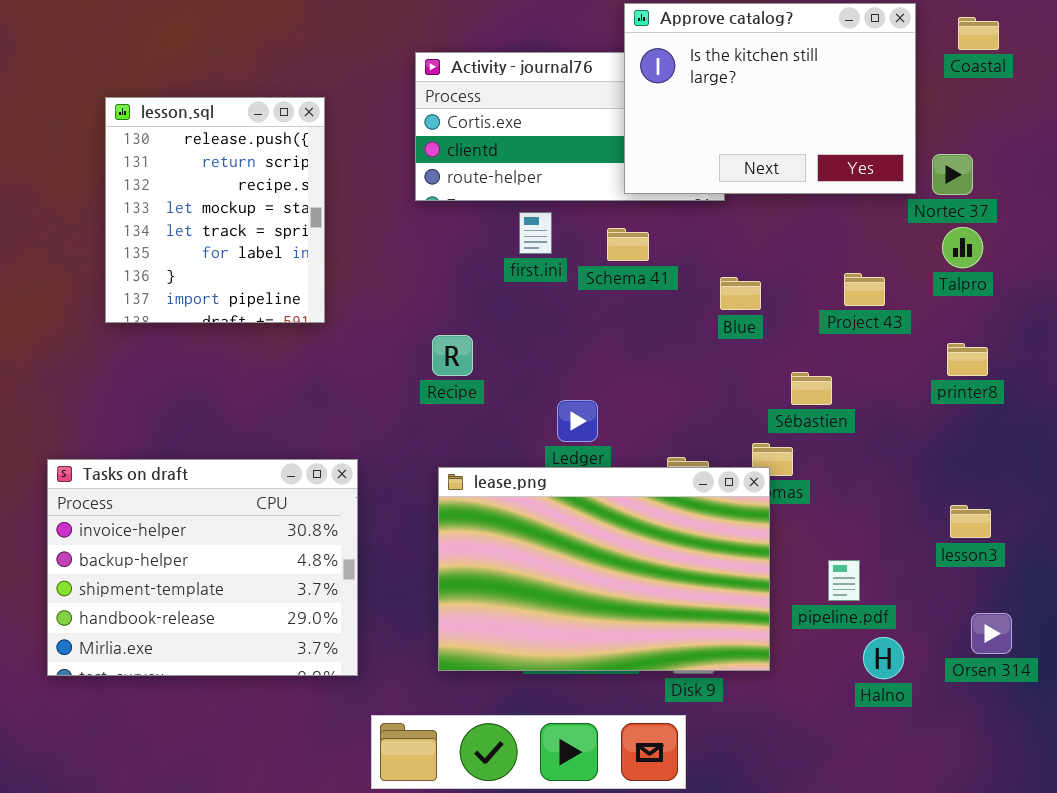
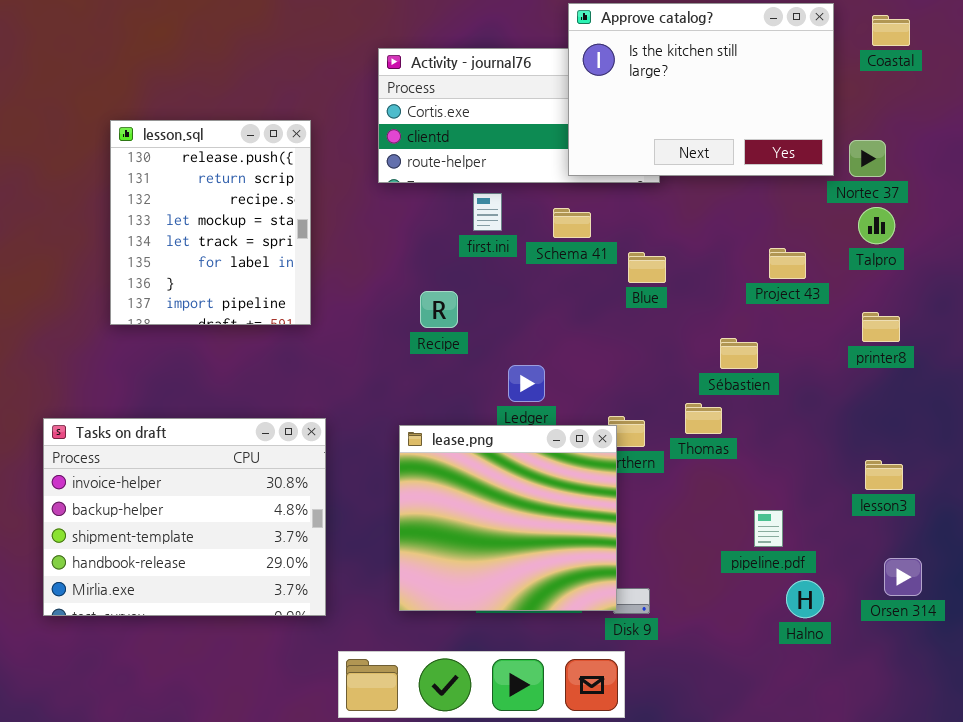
lesson.sql: [105,97,325,323] -> [110,120,311,325], moved
Blue: [720,277,761,310] -> [628,252,666,283], moved
Recipe: [432,335,473,376] -> [420,291,458,328], moved
lease.png: [438,467,770,671] -> [399,425,617,611], resized

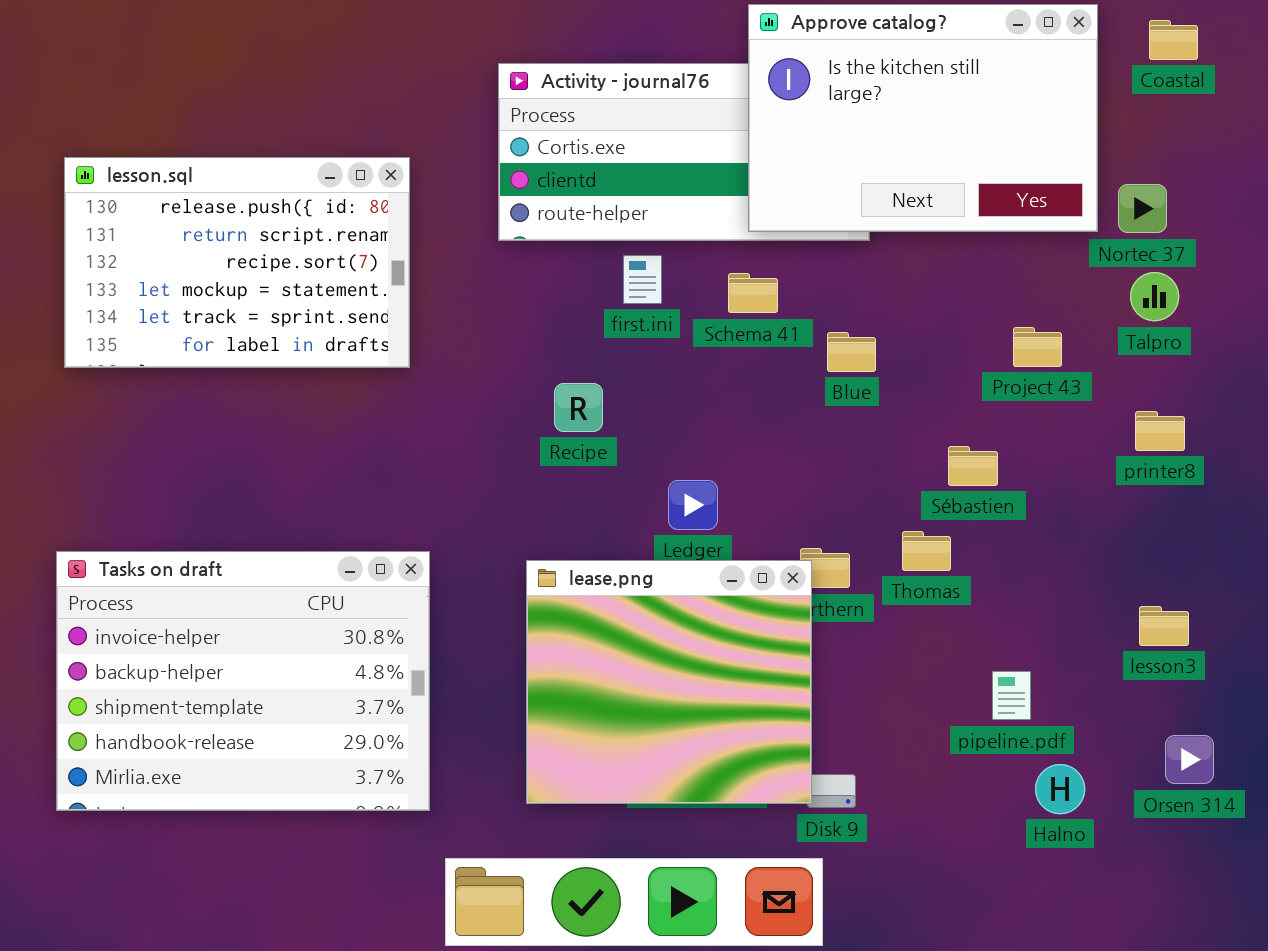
lesson.sql: [110,120,311,325] -> [64,157,410,368], resized

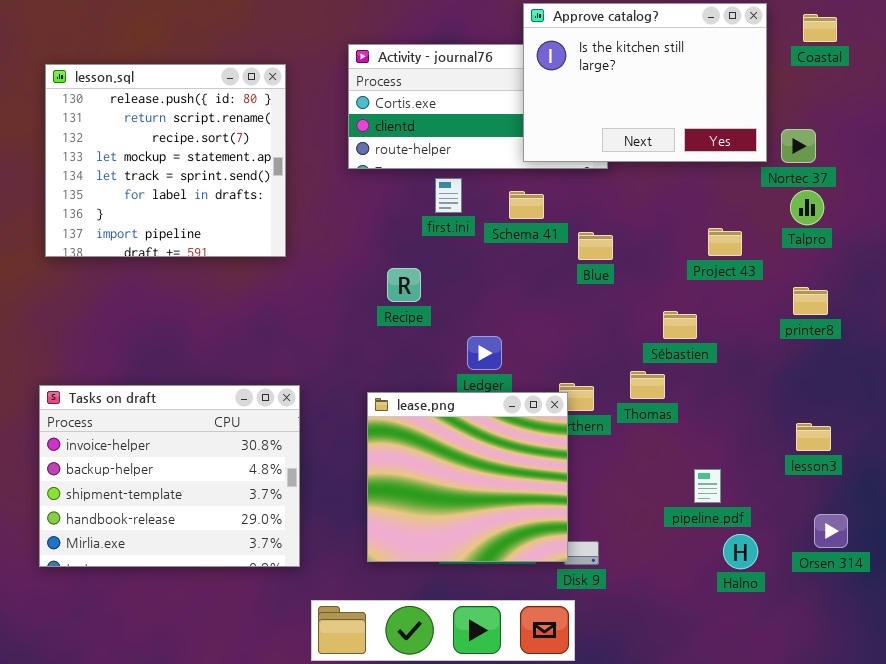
lesson.sql: [64,157,410,368] -> [45,64,286,257], resized

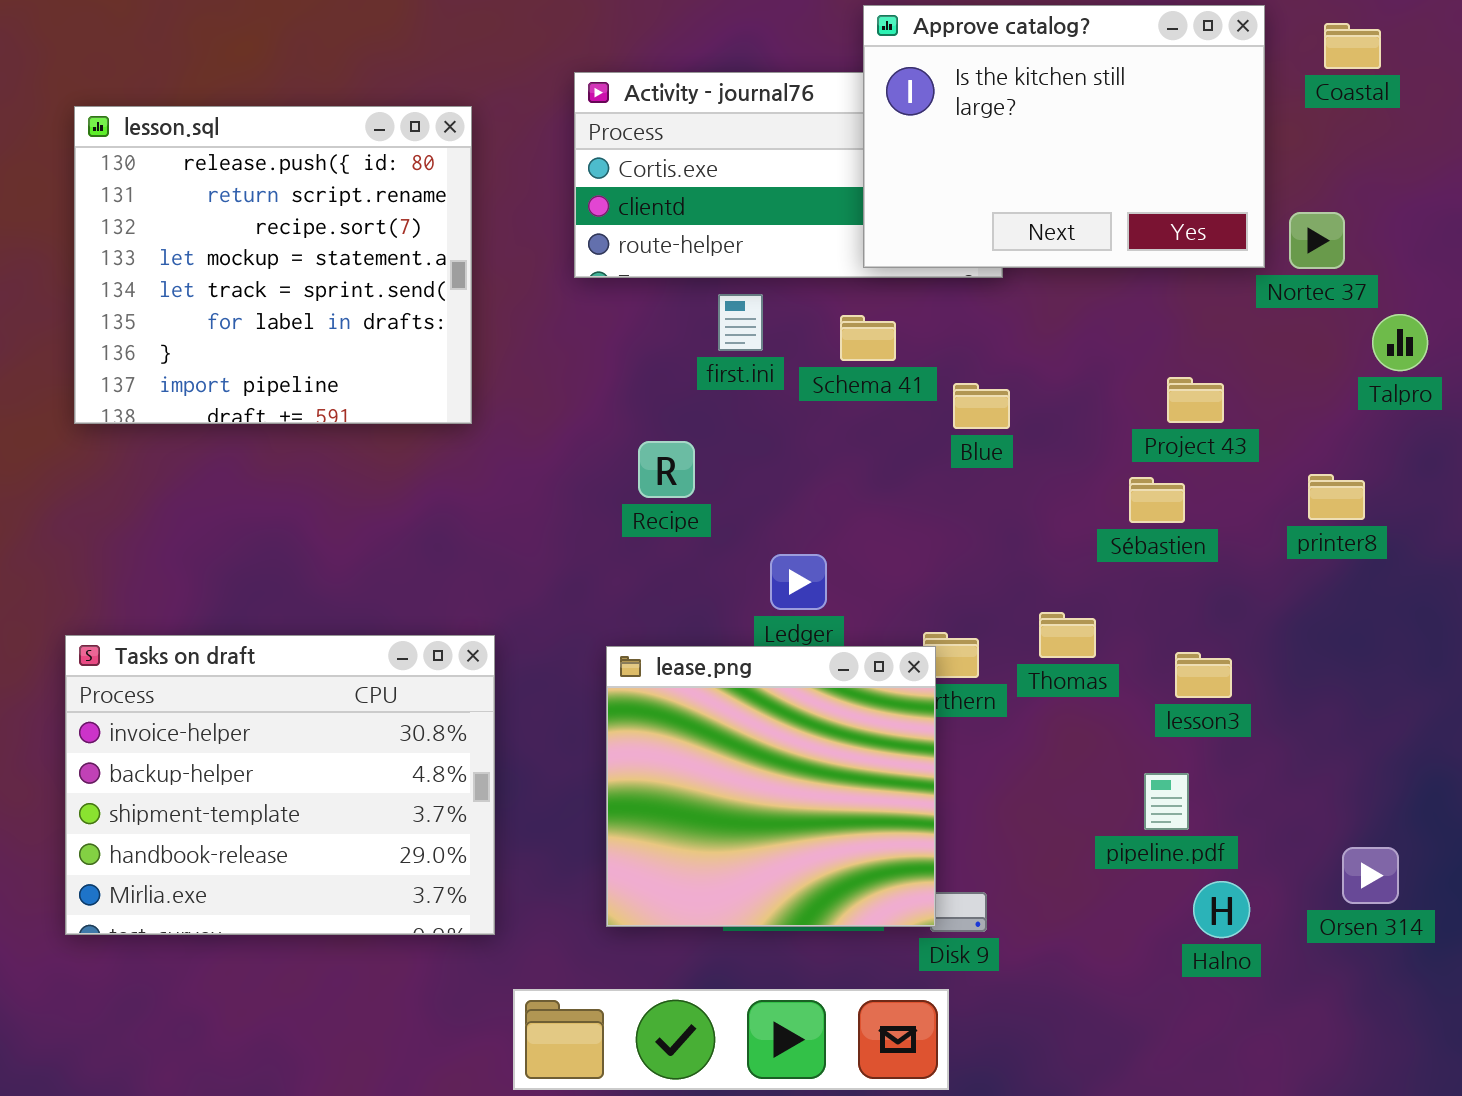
Talpro: [790,190,824,225] -> [1372,314,1428,371], moved
Sébastien: [663,311,697,339] -> [1129,477,1185,523], moved
lesson3: [796,423,831,451] -> [1175,652,1232,698], moved

